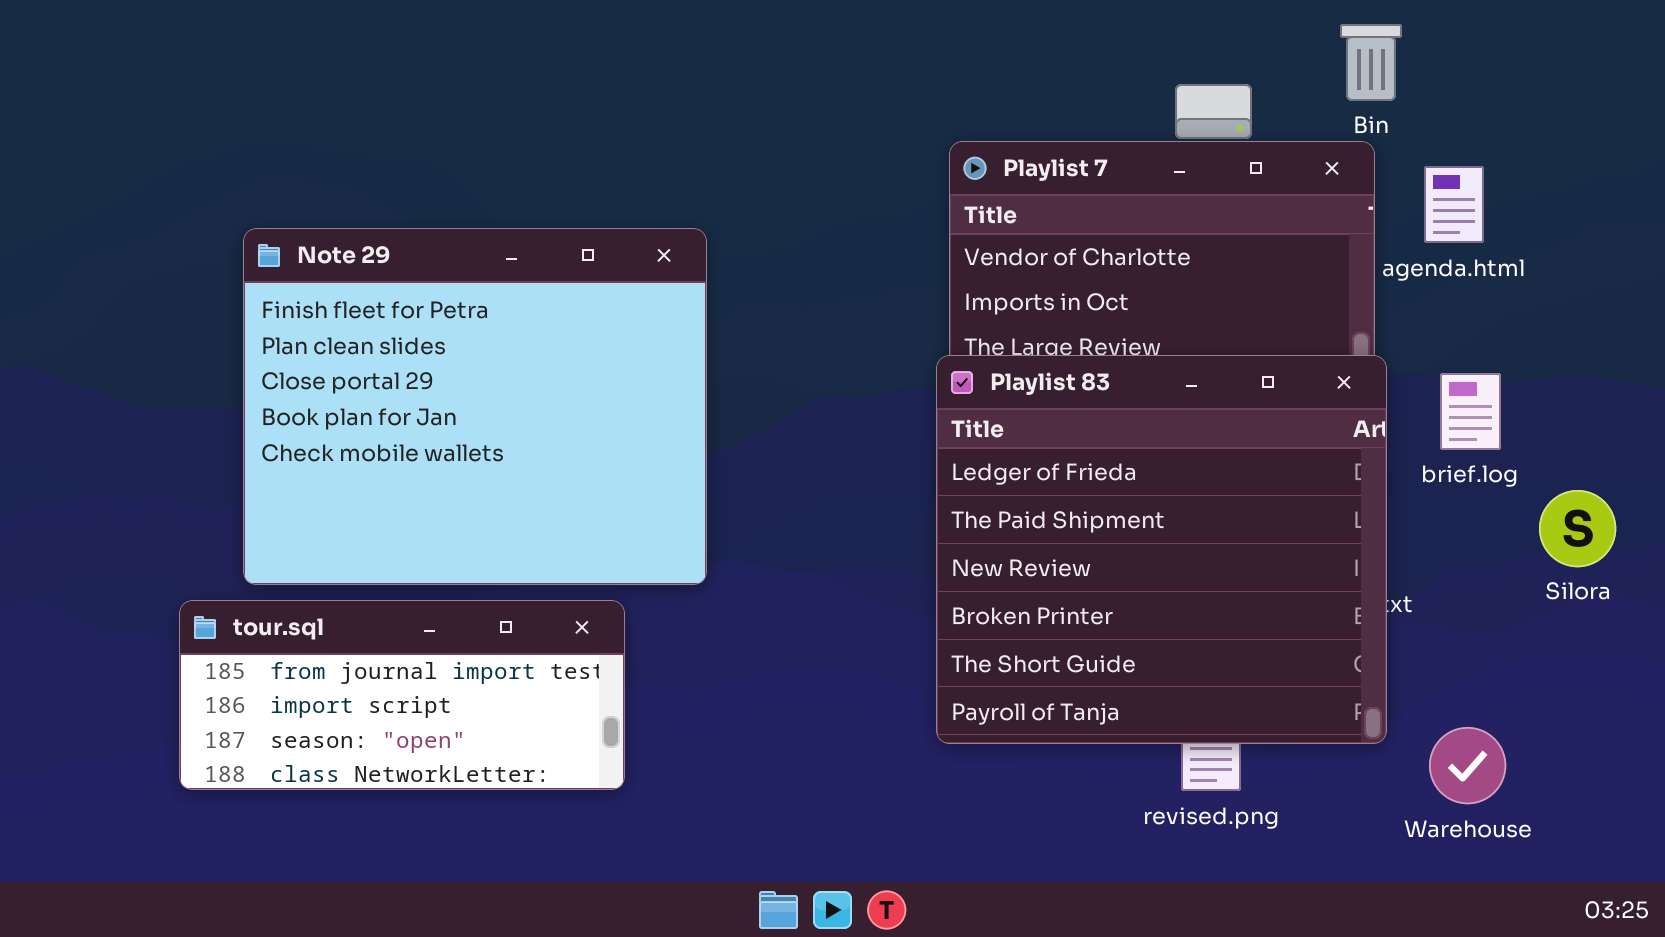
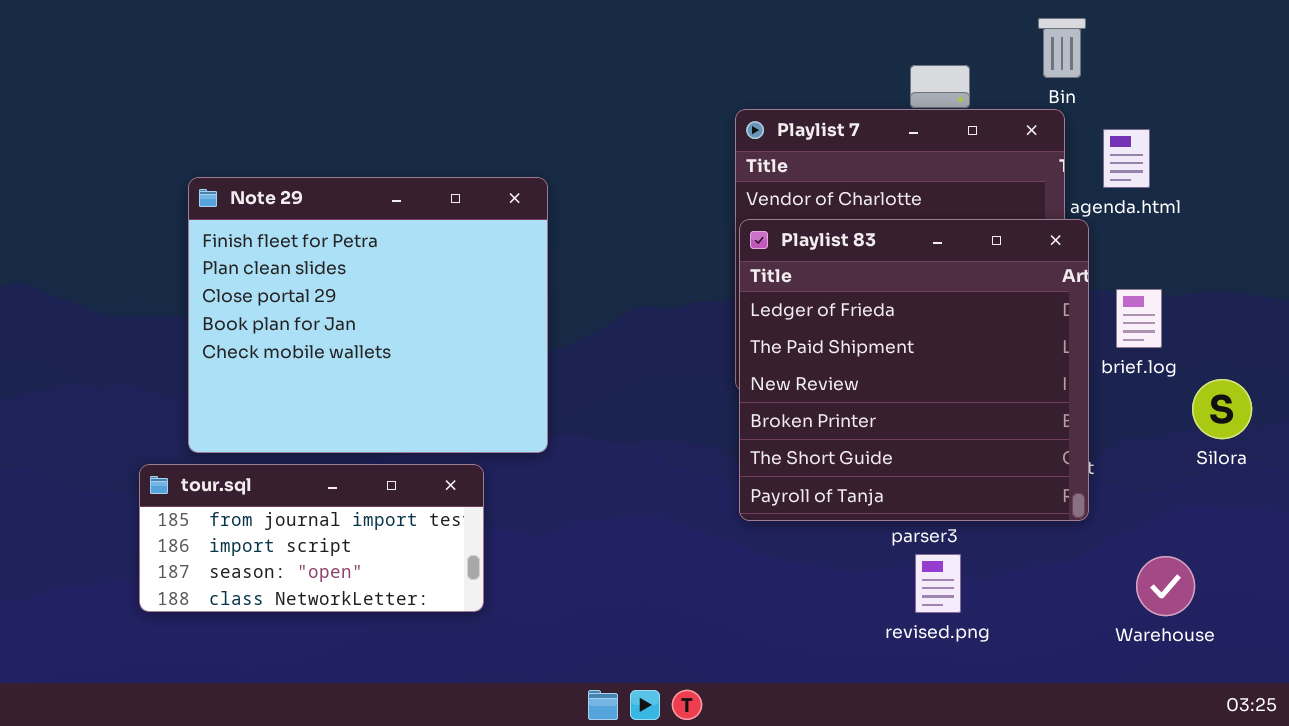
Playlist 83: [936,355,1387,744] -> [739,219,1089,521], moved
Warehouse: [1429,727,1506,804] -> [1136,556,1195,616], moved

